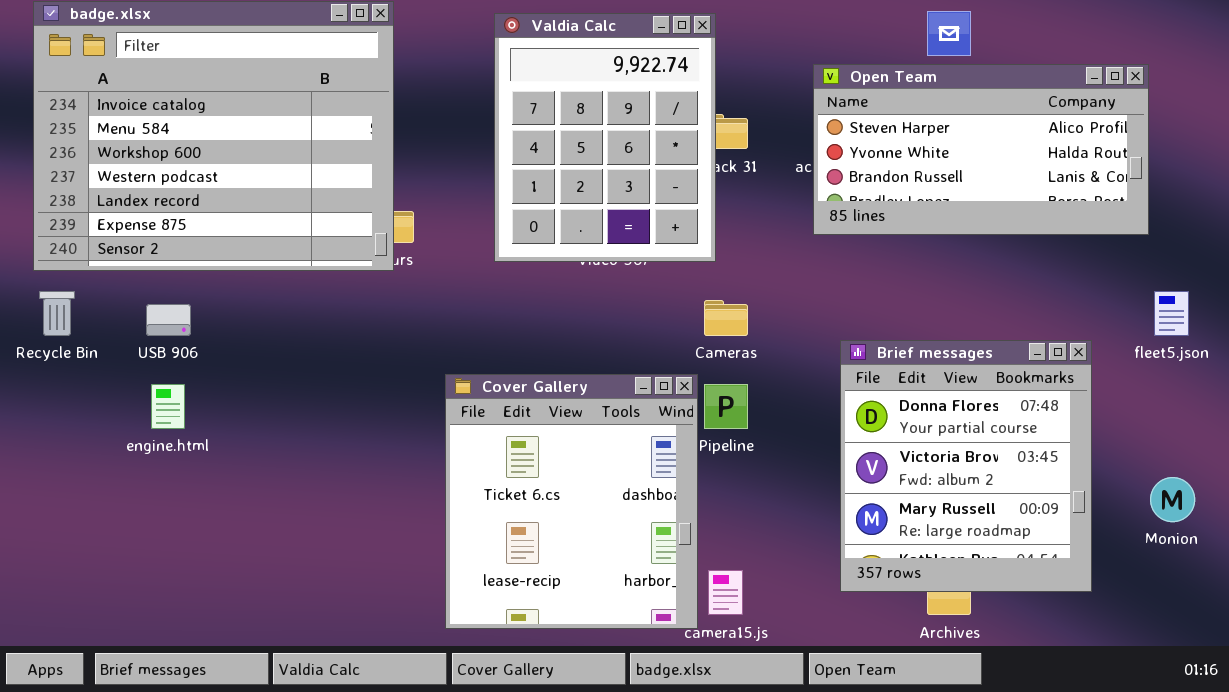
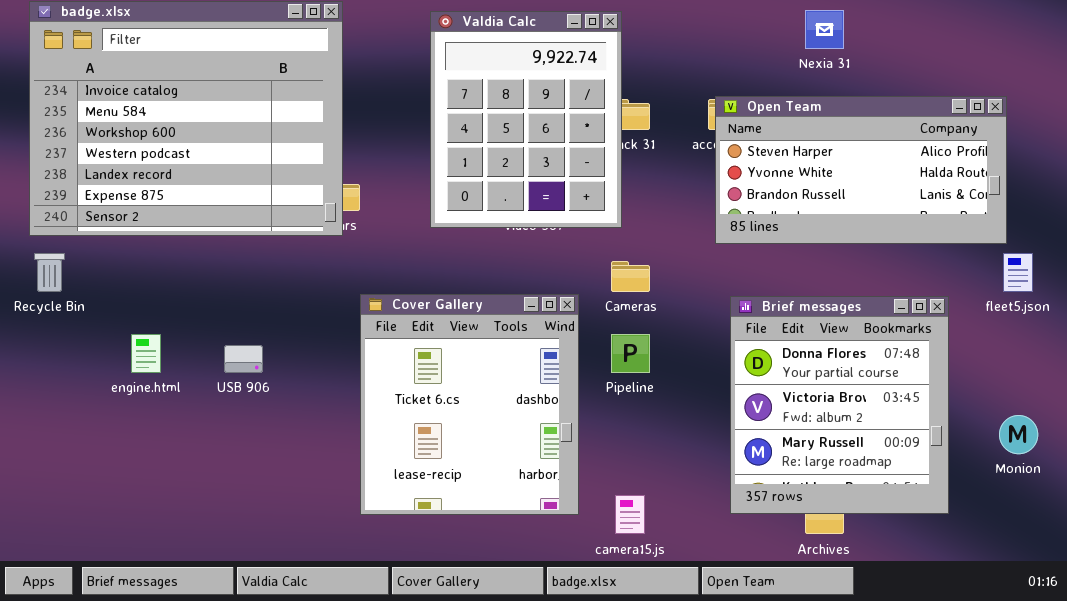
Open Team: [813,64,1149,235] -> [715,96,1007,244], moved
USB 906: [146,304,191,336] -> [224,345,263,373], moved
Cover Gallery: [445,374,698,629] -> [360,294,579,515], moved

